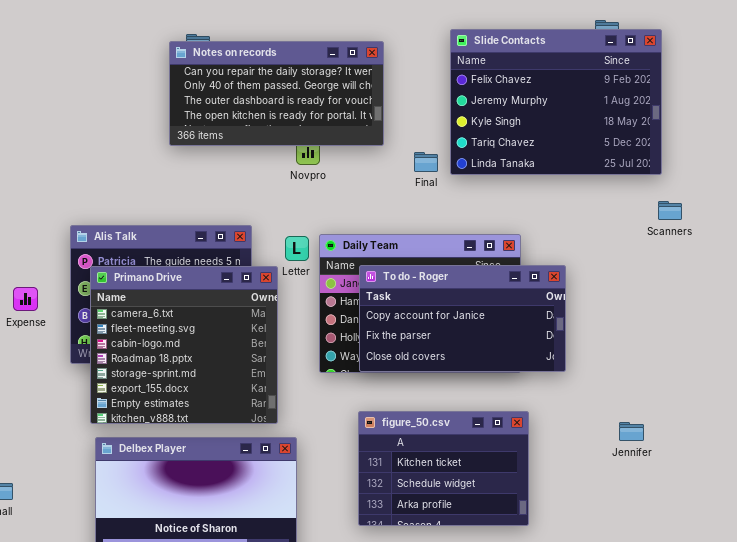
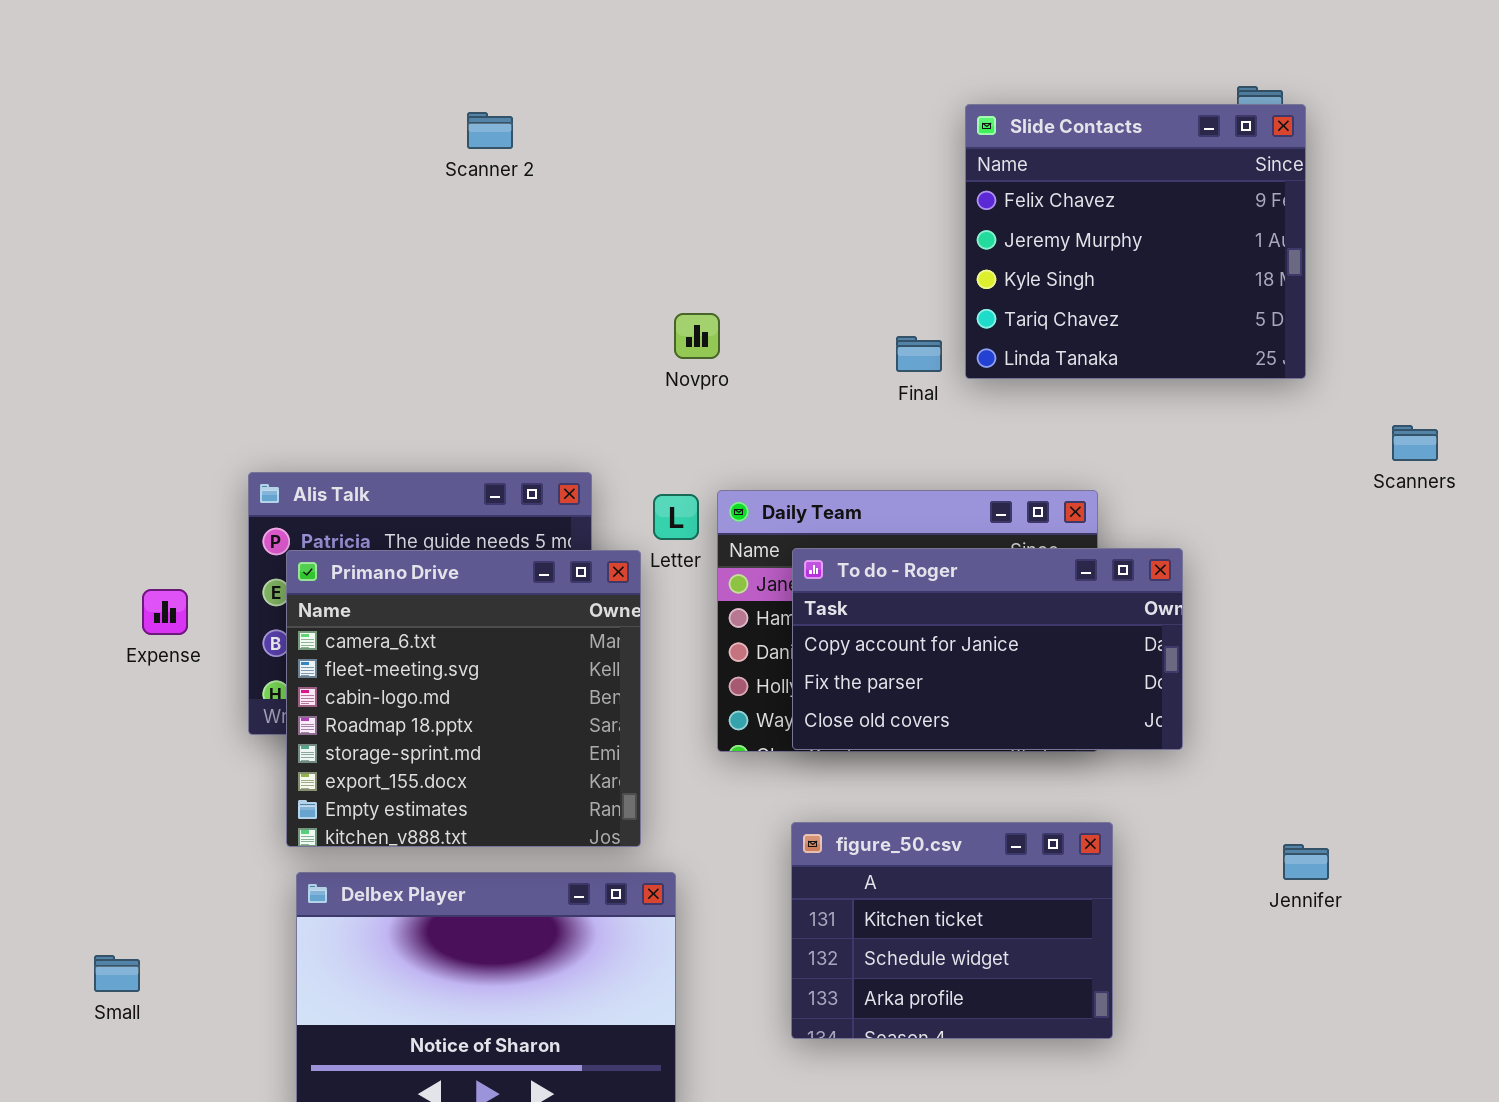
Slide Contacts: [450,29,662,175] -> [965,104,1306,379], resized
Notes on records: [169,41,384,146] -> none, closed
Scanners: [658,201,682,220] -> [1392,425,1438,461], moved

